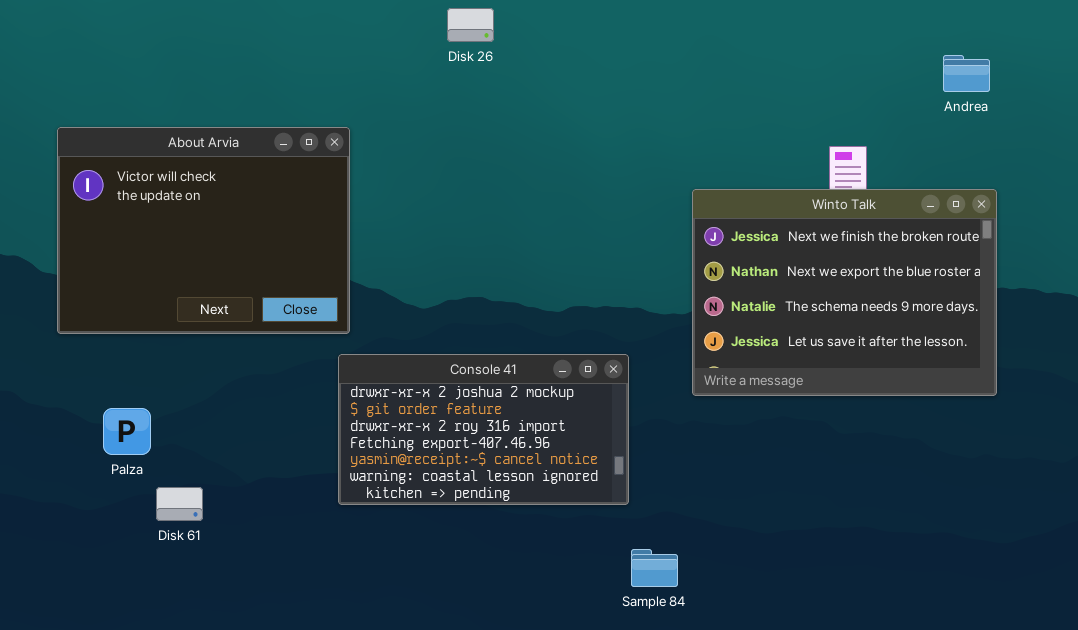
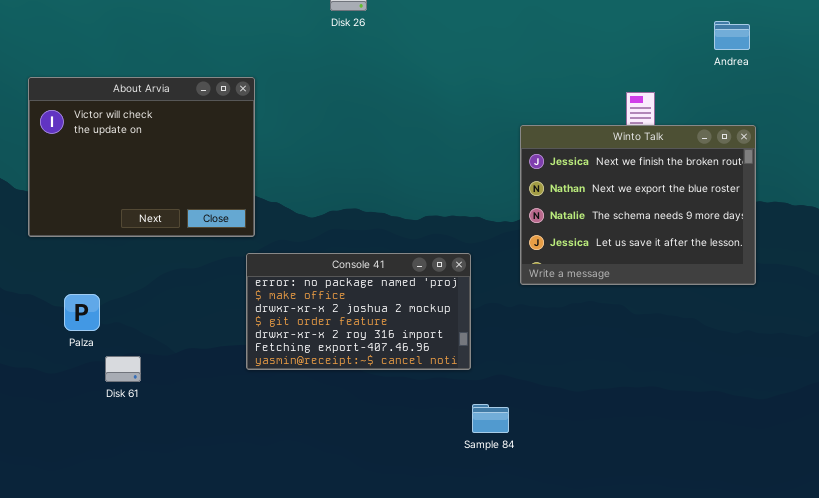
Console 41: [338,354,629,505] -> [246,253,471,370], scrolled up 2 rows

